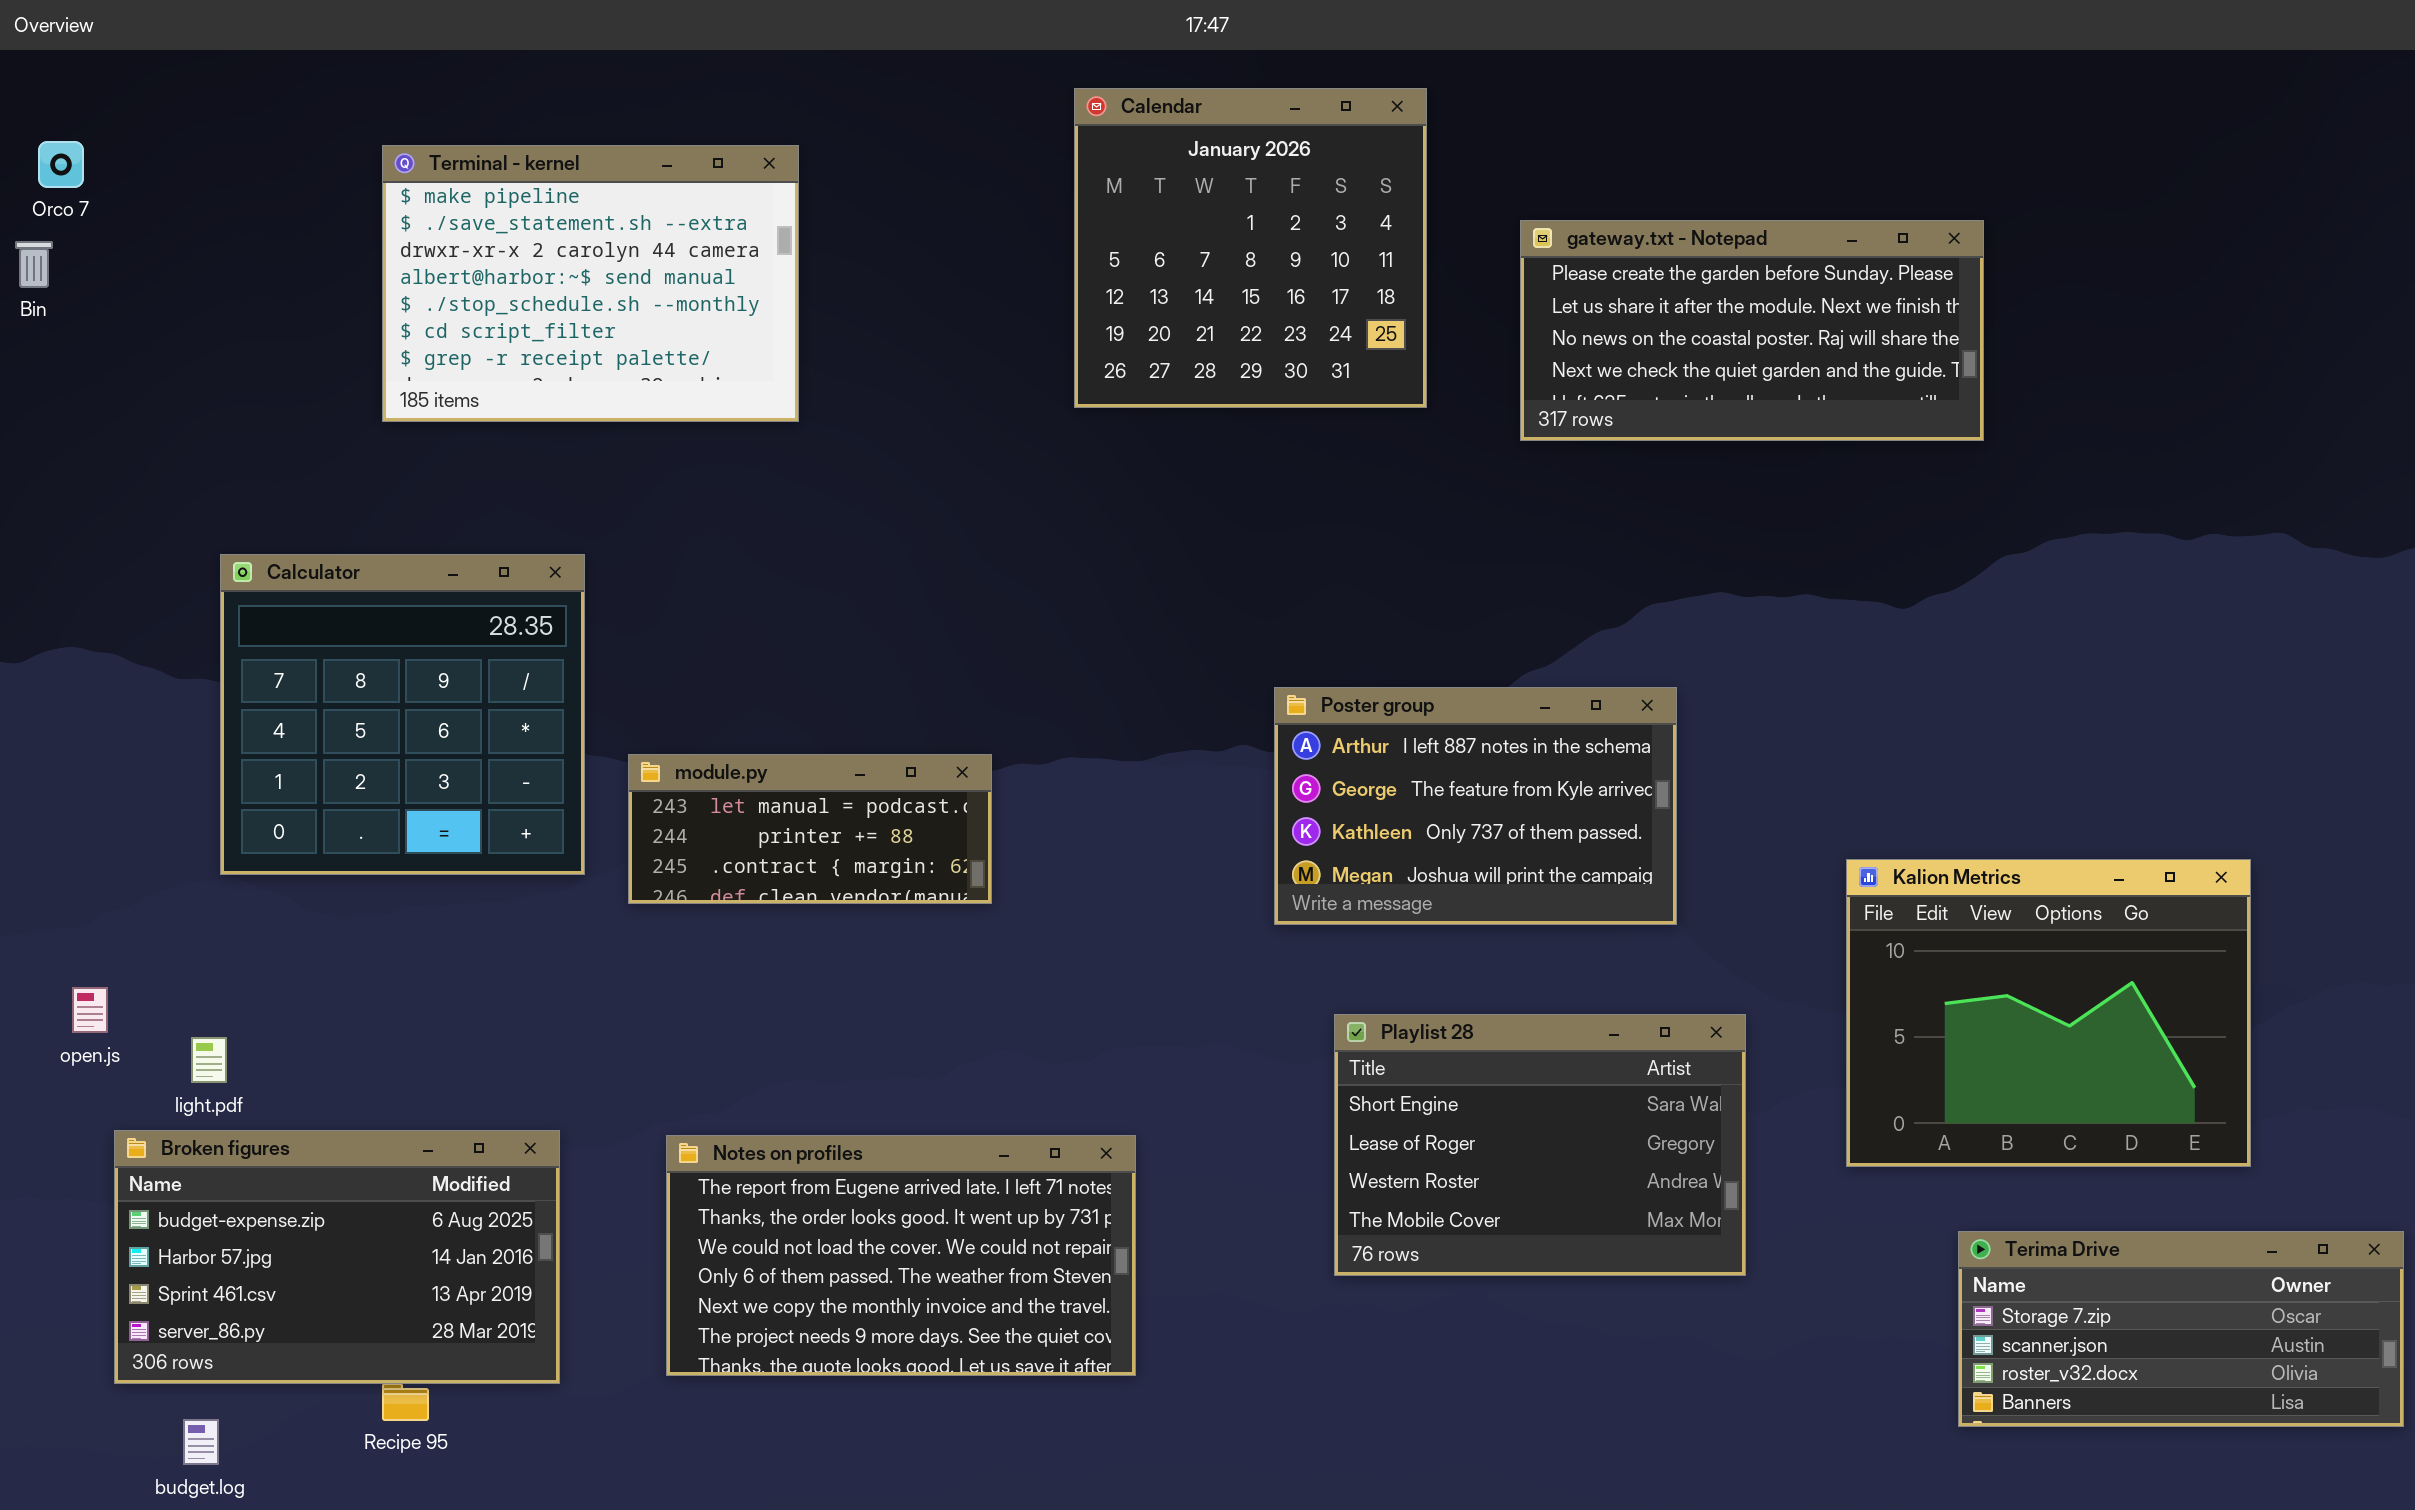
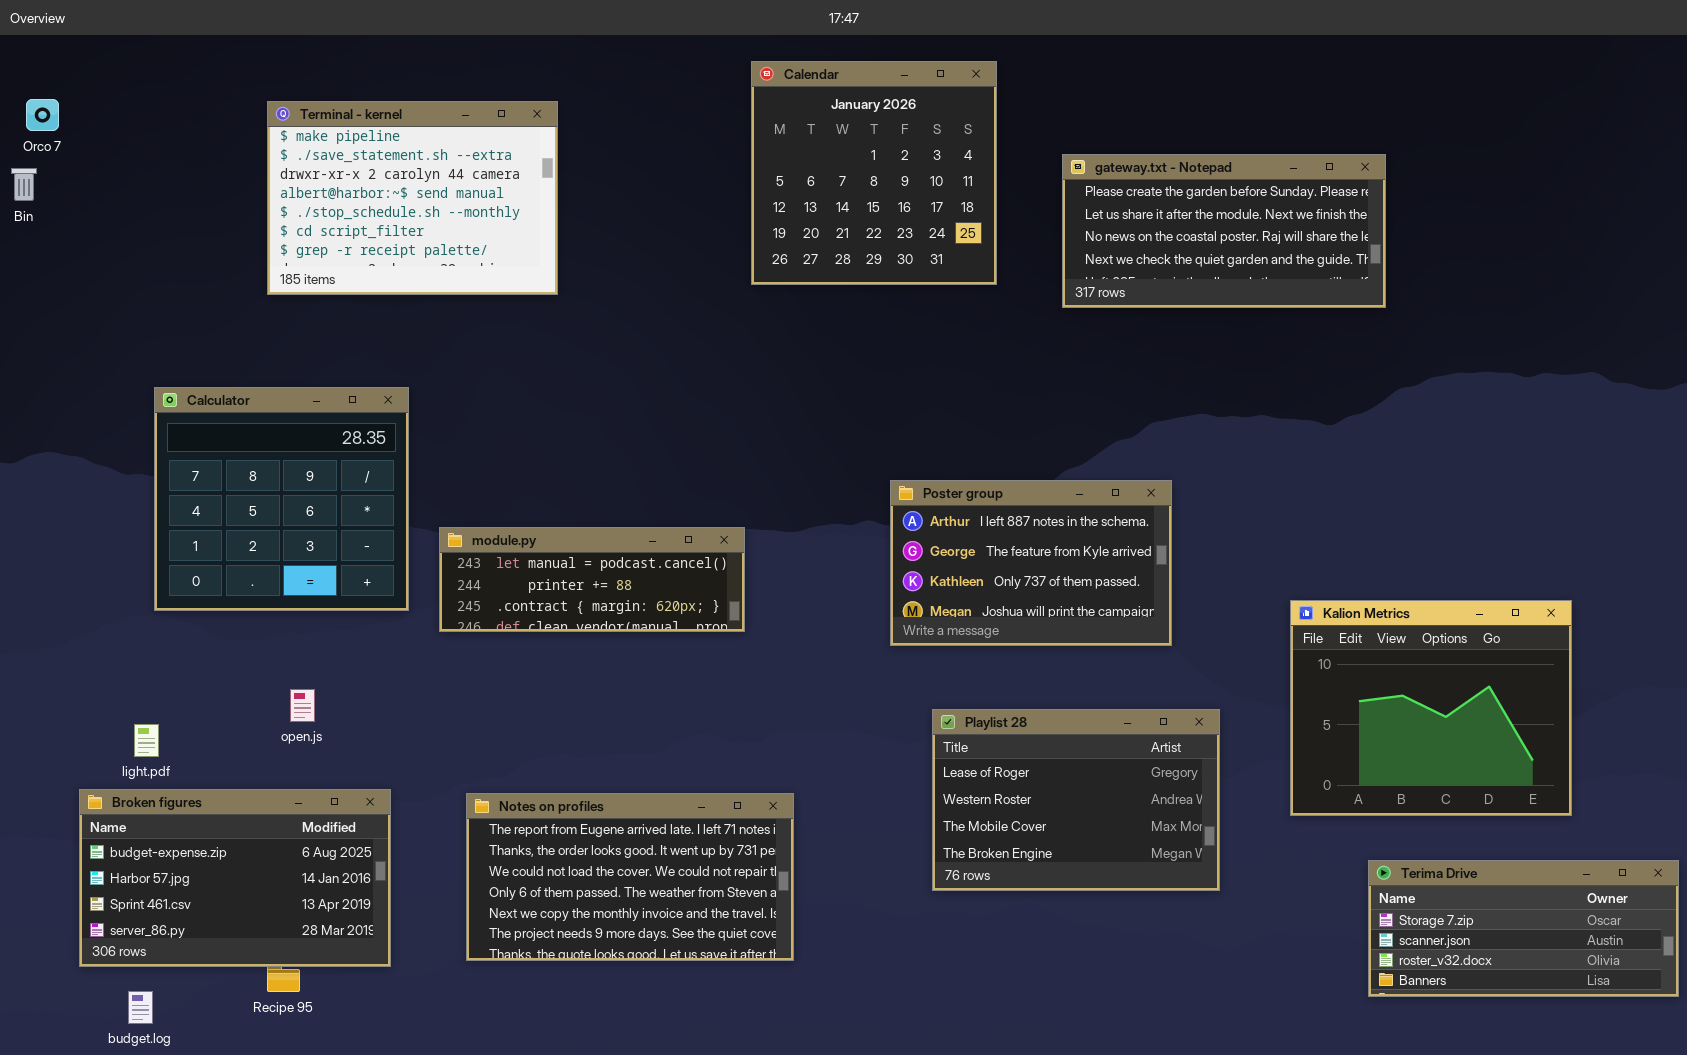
module.py: [628,754,992,904] -> [439,527,745,632], resized
open.js: [72,987,108,1033] -> [290,689,315,722], moved
Playlist 28: [1334,1014,1746,1276] -> [932,709,1220,891], scrolled down 1 row

